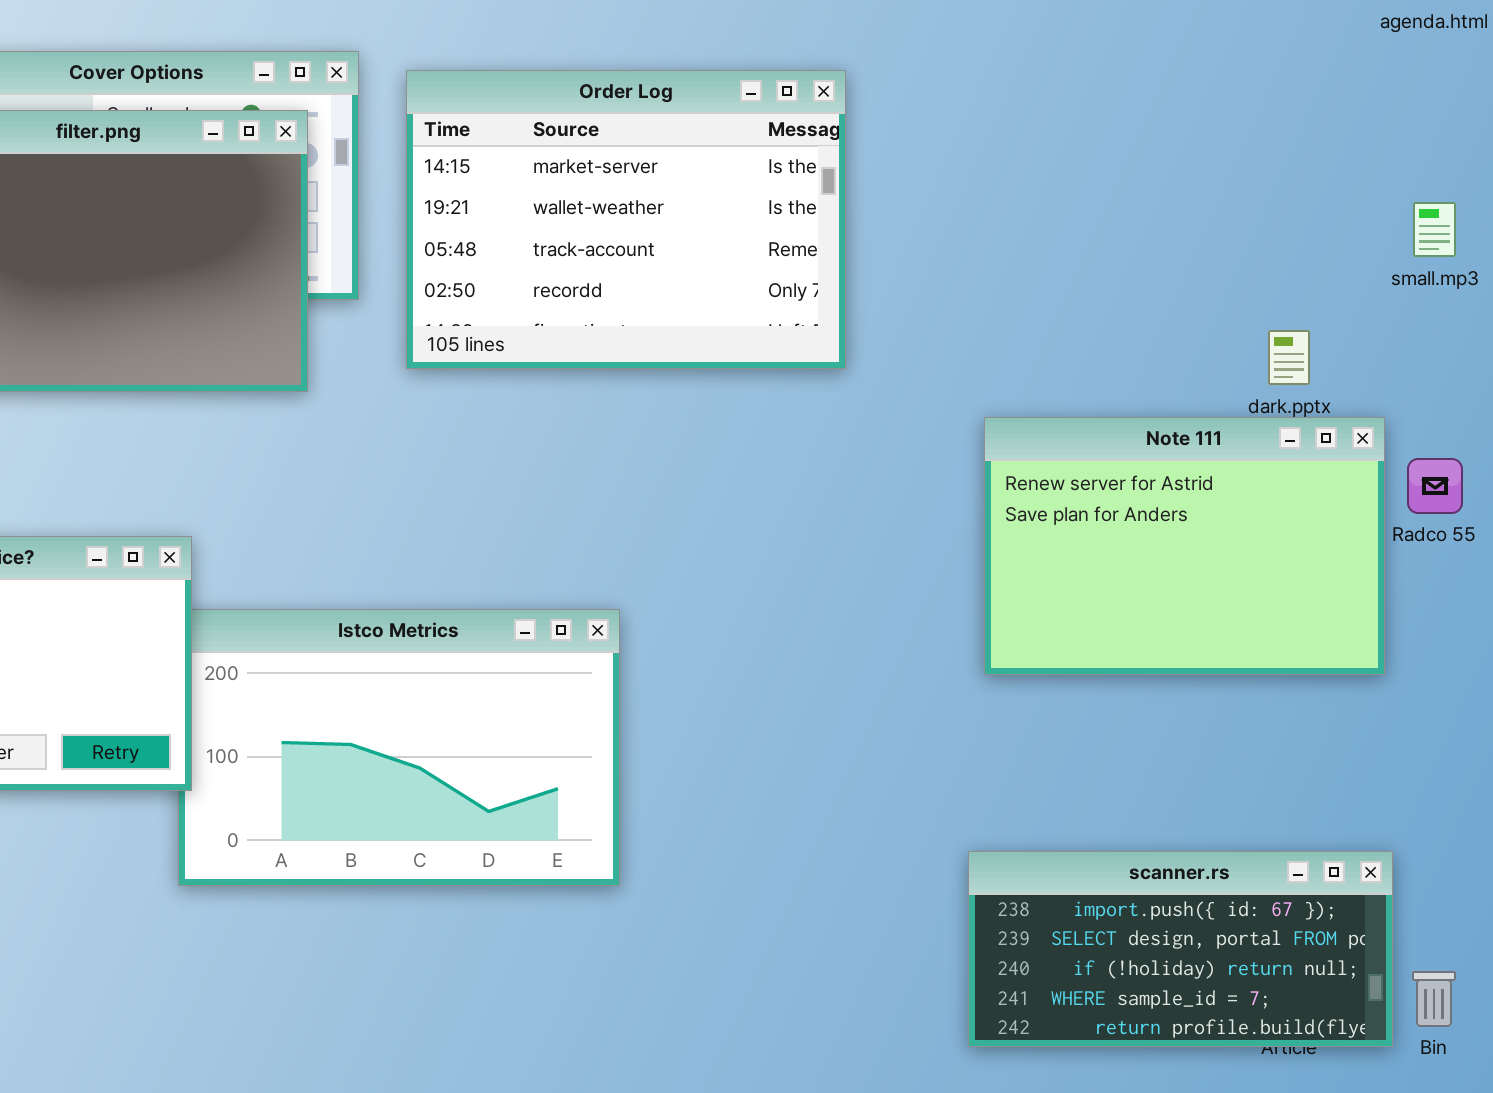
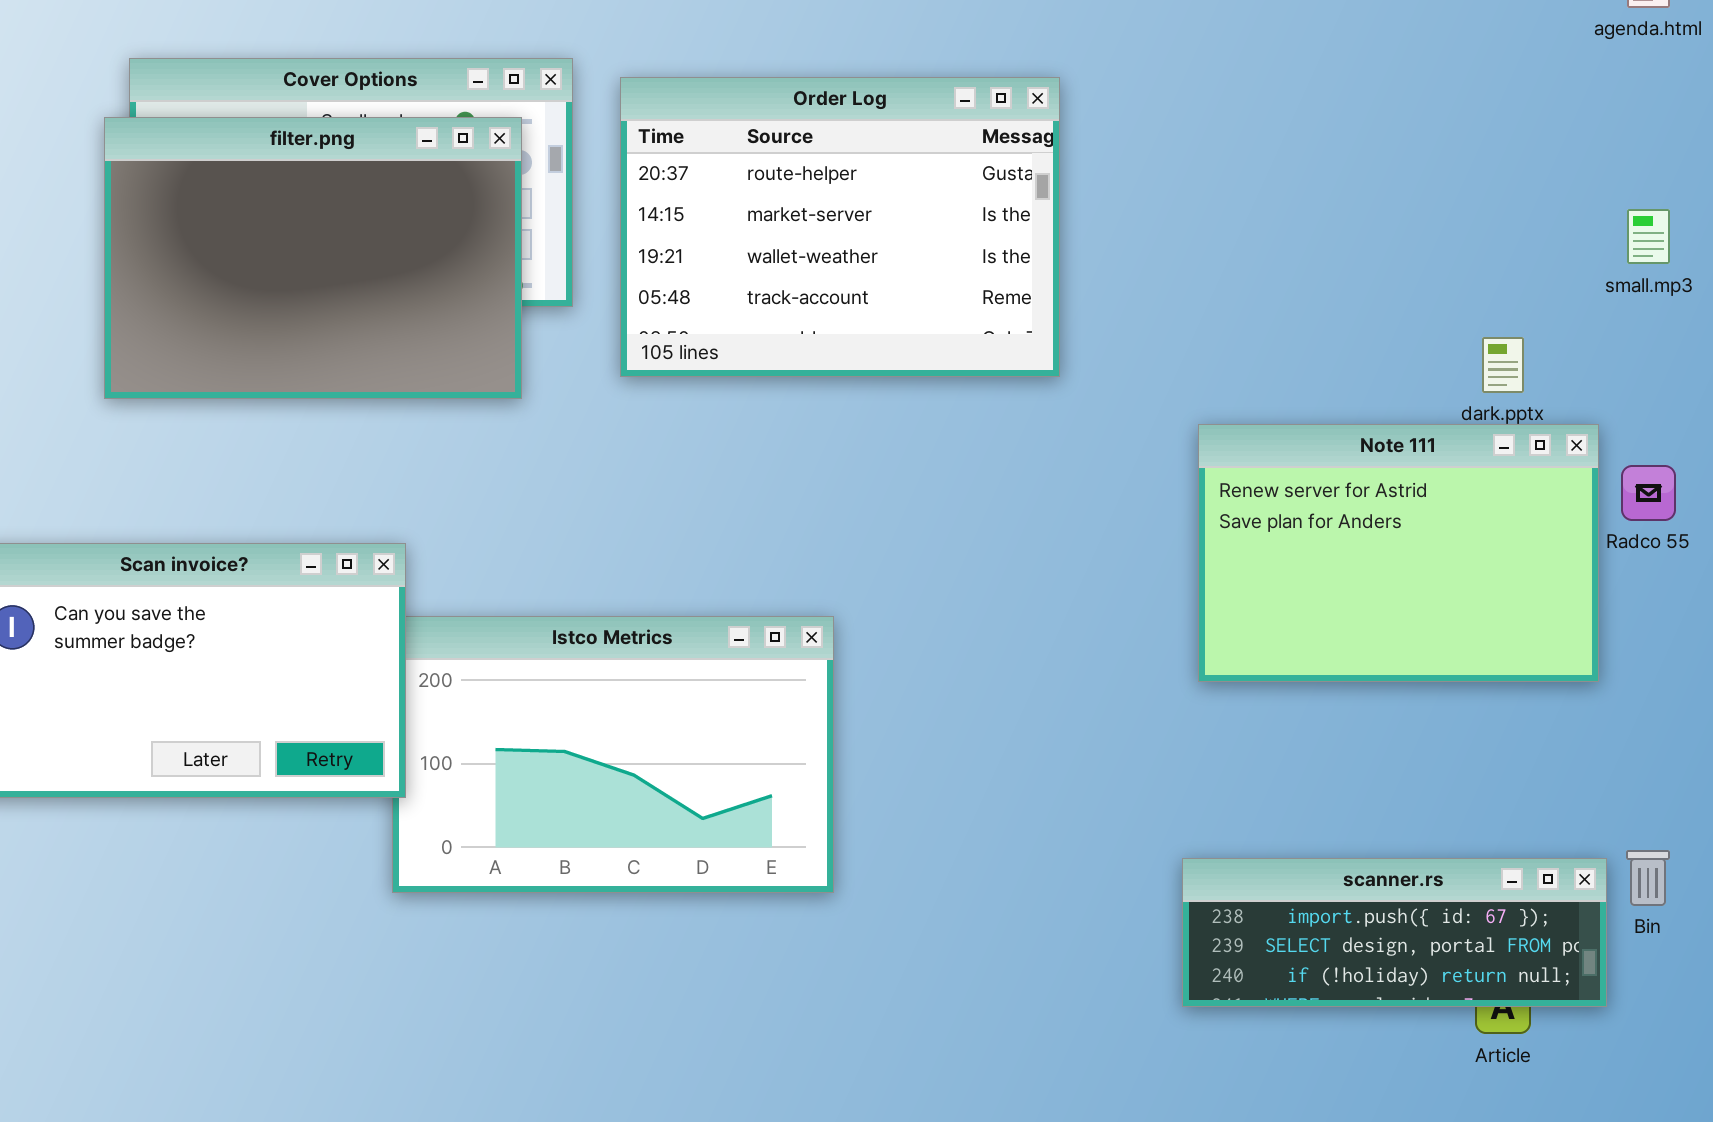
Order Log: [406,70,846,369] -> [620,77,1060,377], scrolled up 1 row
scanner.rs: [968,851,1393,1047] -> [1182,858,1607,1007], resized
Bin: [1412,971,1456,1027] -> [1626,850,1670,906], moved

